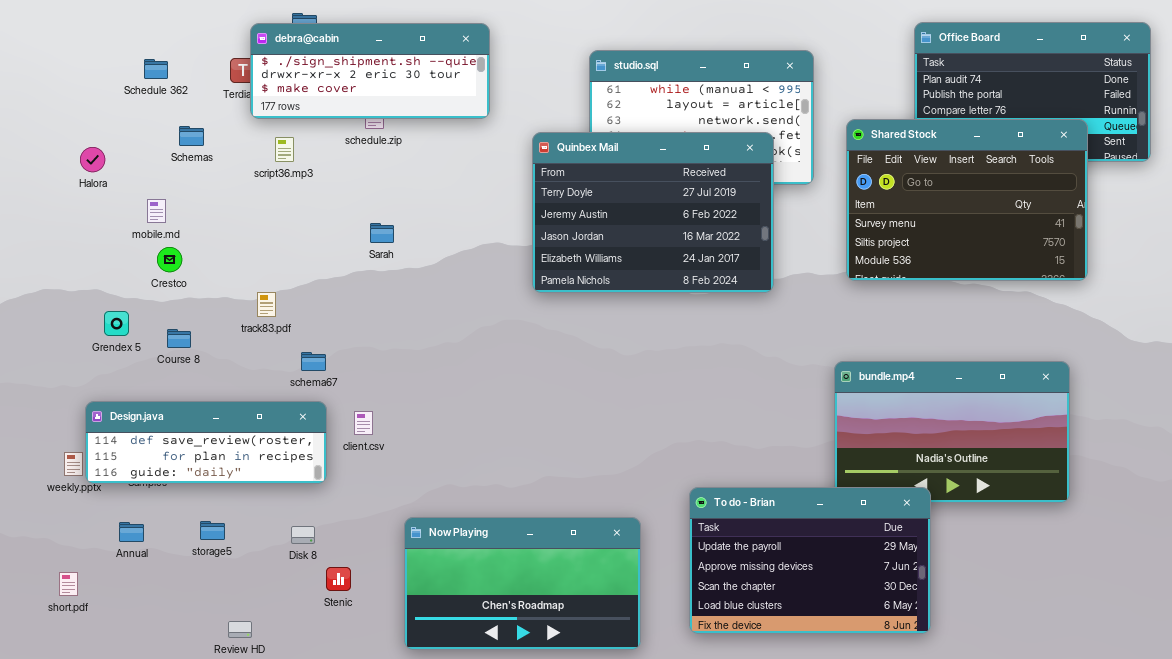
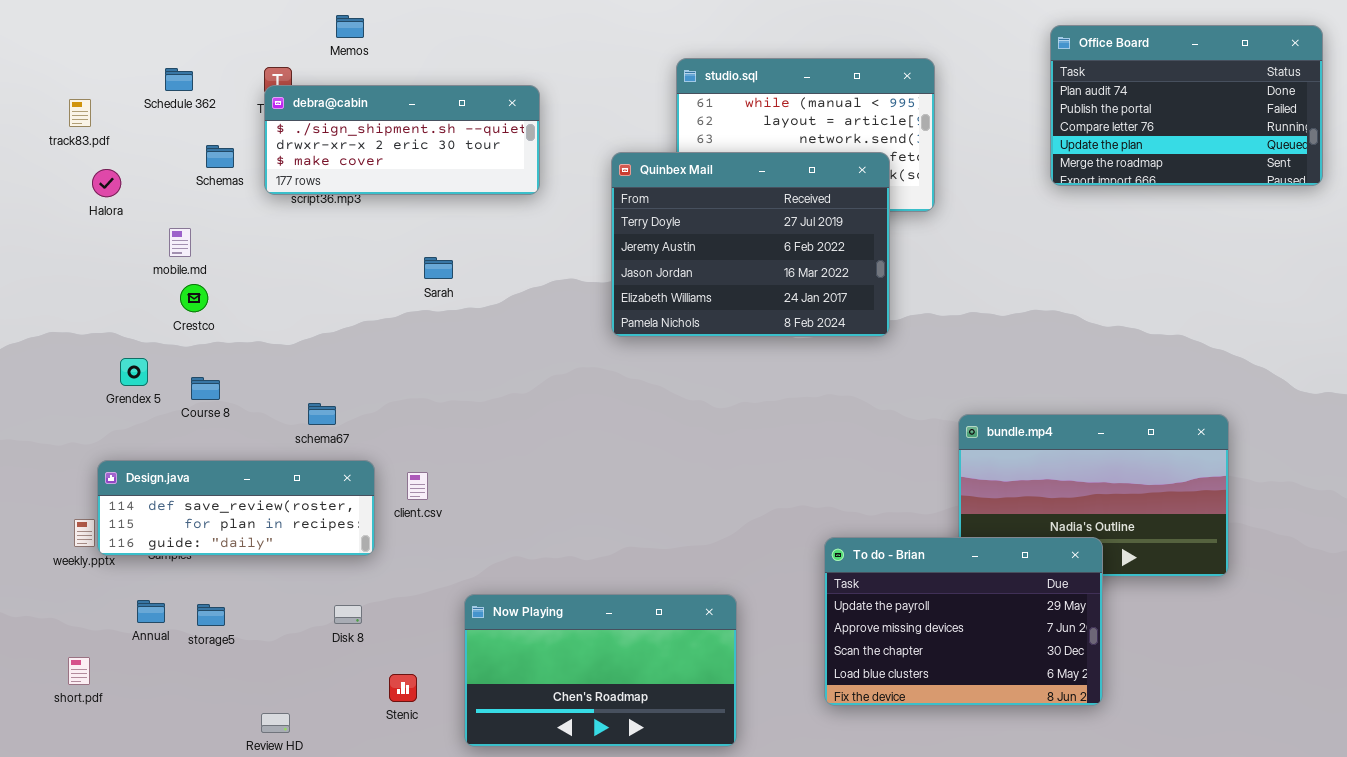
debra@cabin: [250,23,490,119] -> [264,85,540,195], moved
Shared Stock: [846,119,1088,281] -> none, closed
track83.pdf: [257,292,276,317] -> [69,99,91,127], moved
schema67: [301,352,326,371] -> [308,403,336,425], moved
To do - Brian: [689,487,931,634] -> [824,537,1103,706], moved
storage5: [200,521,225,540] -> [197,604,225,626], moved
Stenic: [326,567,351,591] -> [389,674,417,702], moved

